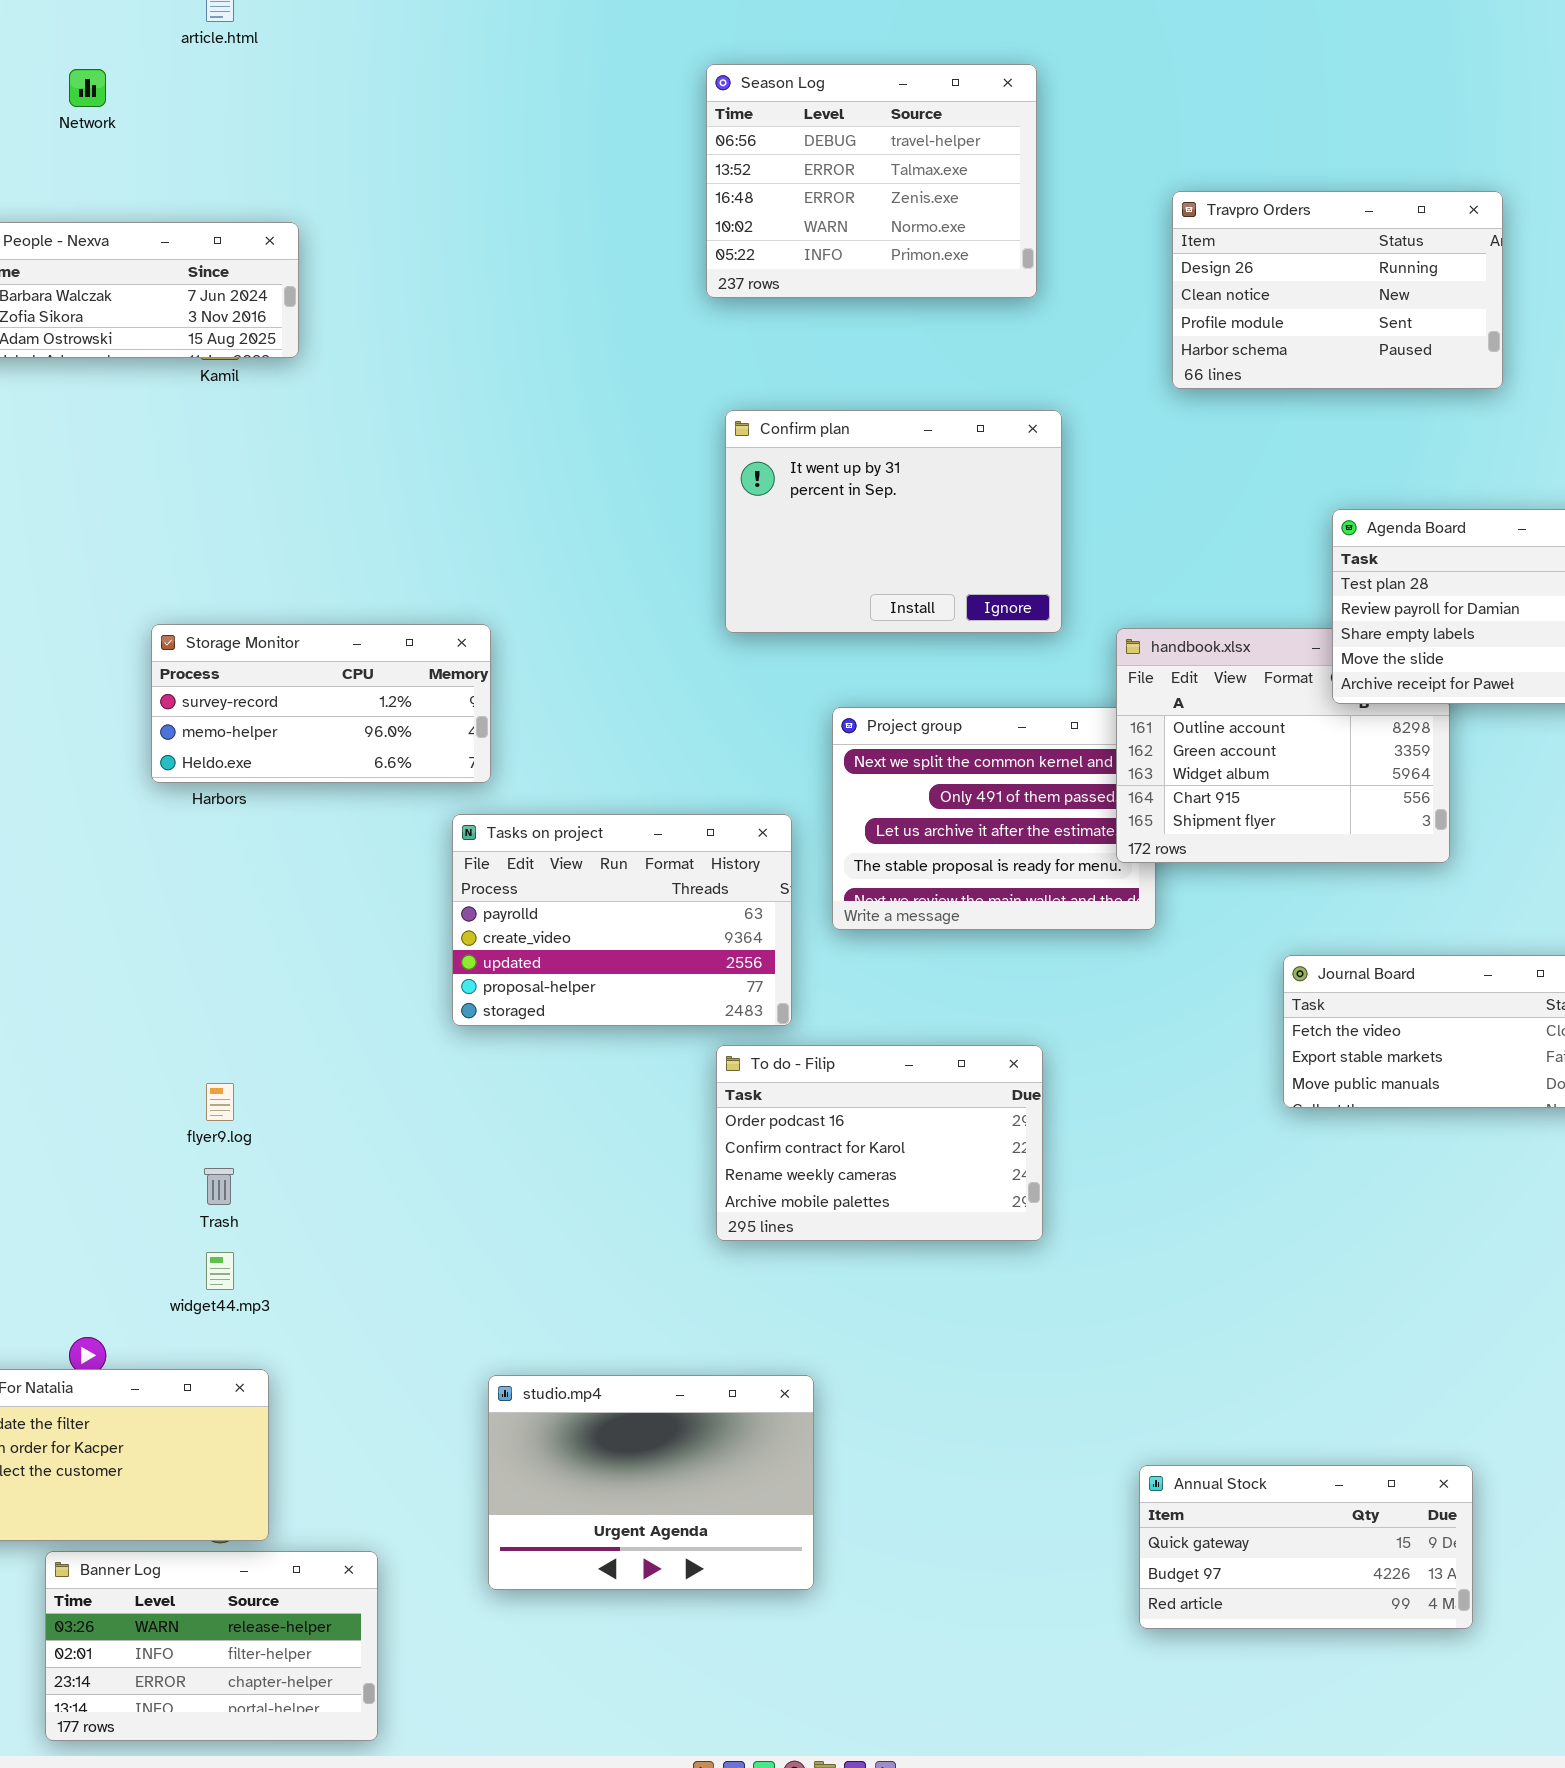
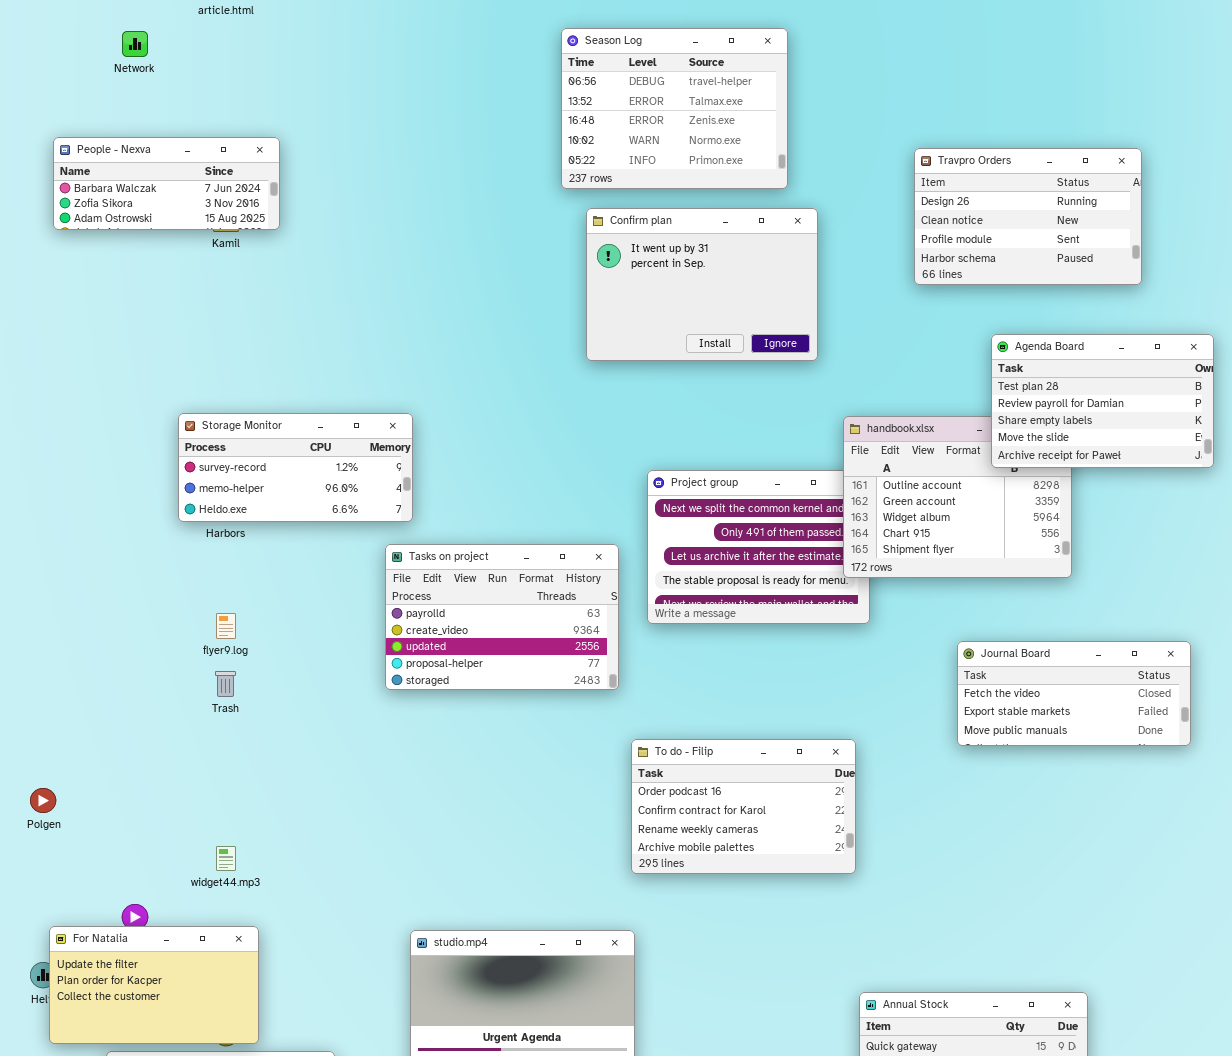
Travpro Orders: [1172,191,1503,389] -> [914,148,1142,285], moved
Confirm plan: [725,410,1062,633] -> [586,208,818,361], moved
To do - Filip: [716,1045,1043,1241] -> [631,739,856,874], moved
flyer9.log: [206,1083,234,1121] -> [216,613,236,639], moved
Trash: [204,1168,234,1205] -> [215,671,236,697], moved

